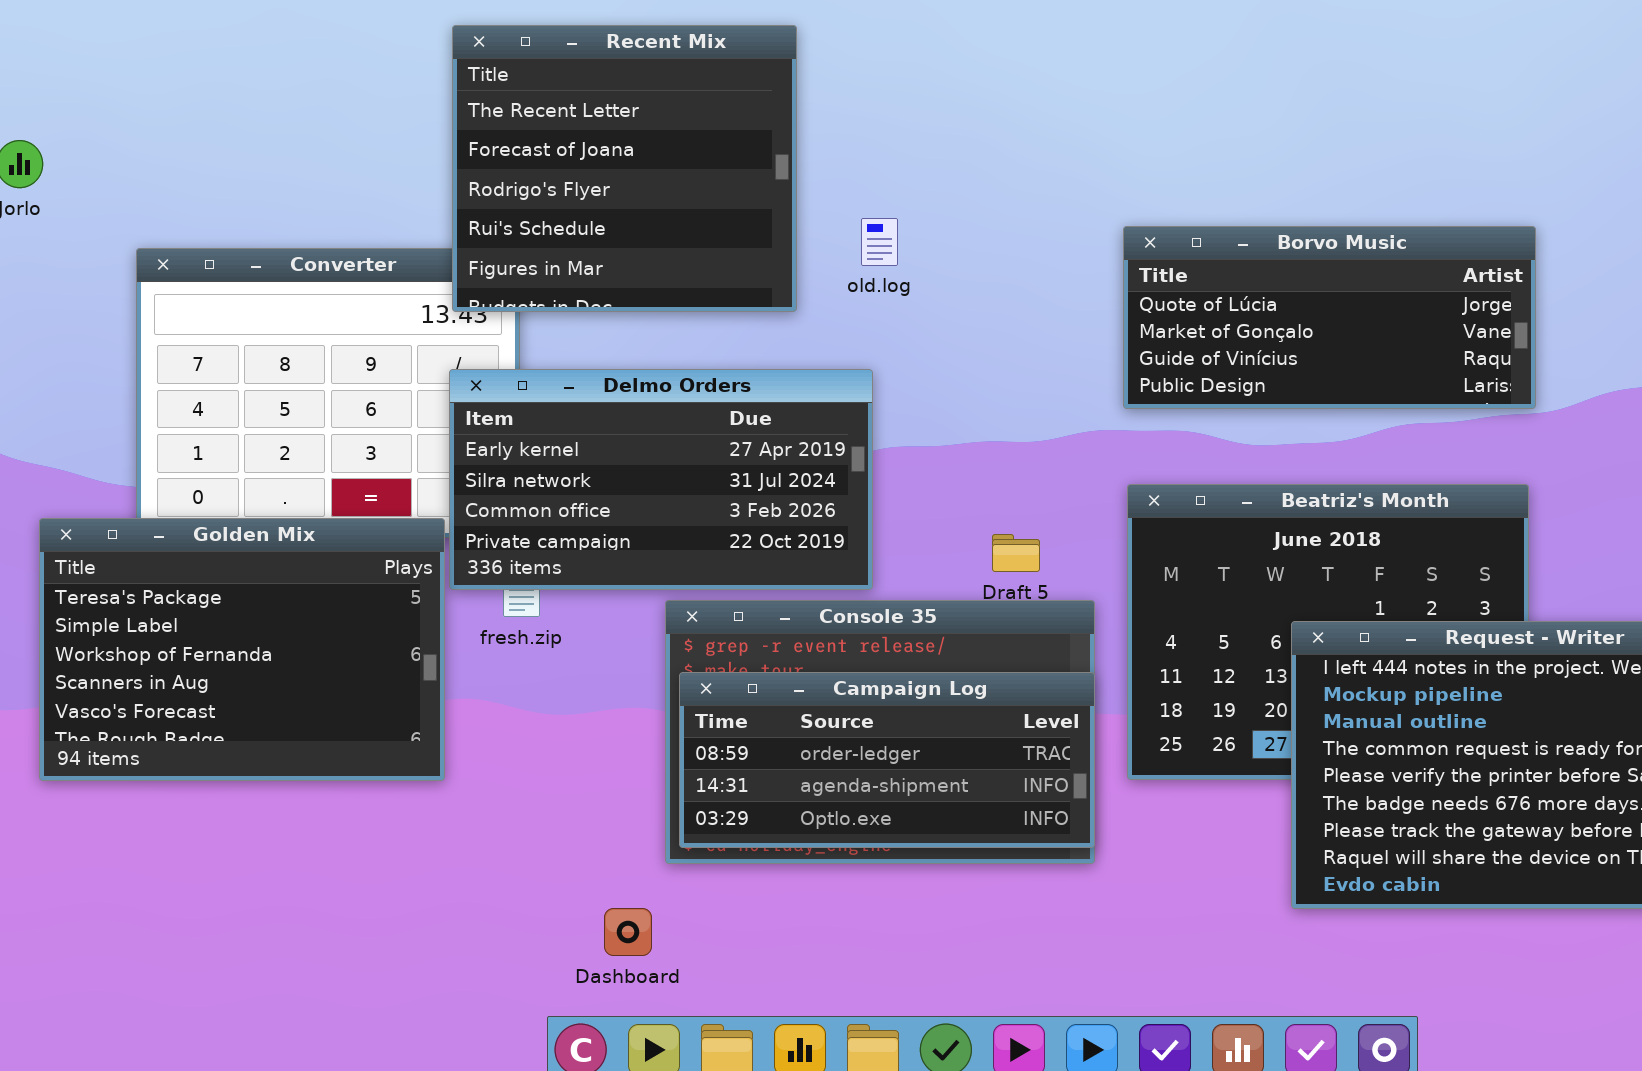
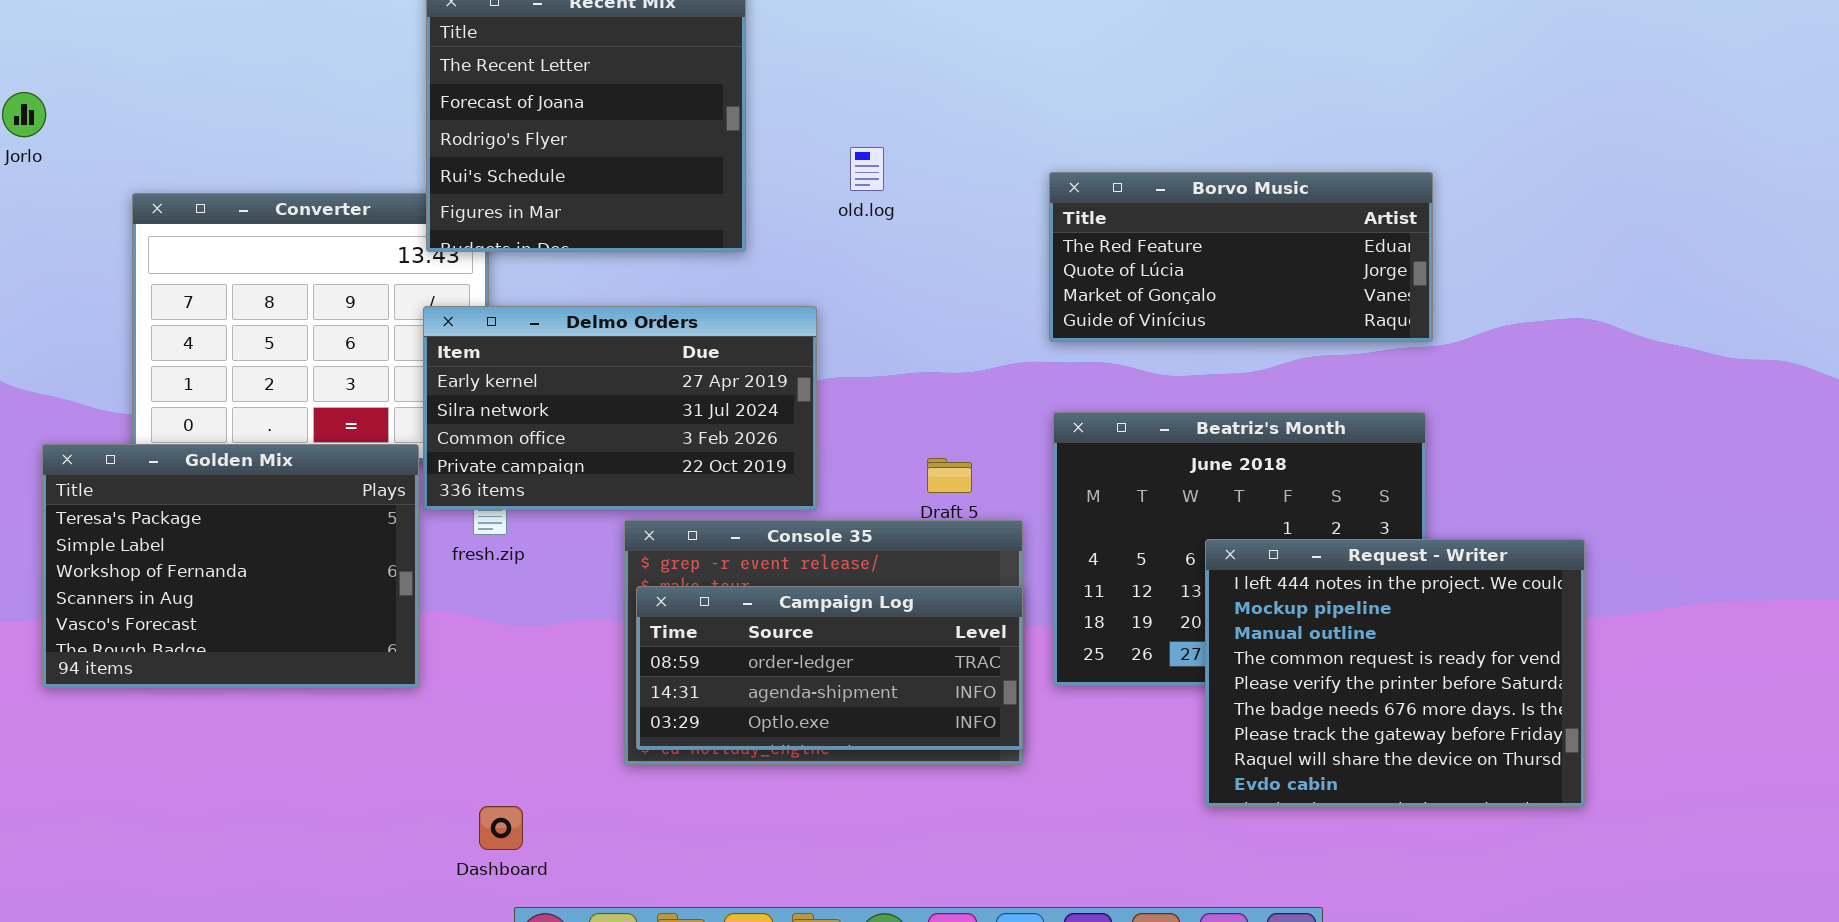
old.log: [861,218,898,266] -> [850,147,884,191], moved
Borvo Music: [1123,226,1536,409] -> [1049,172,1433,342], scrolled up 1 row
Dashboard: [604,908,652,956] -> [479,806,523,850], moved

